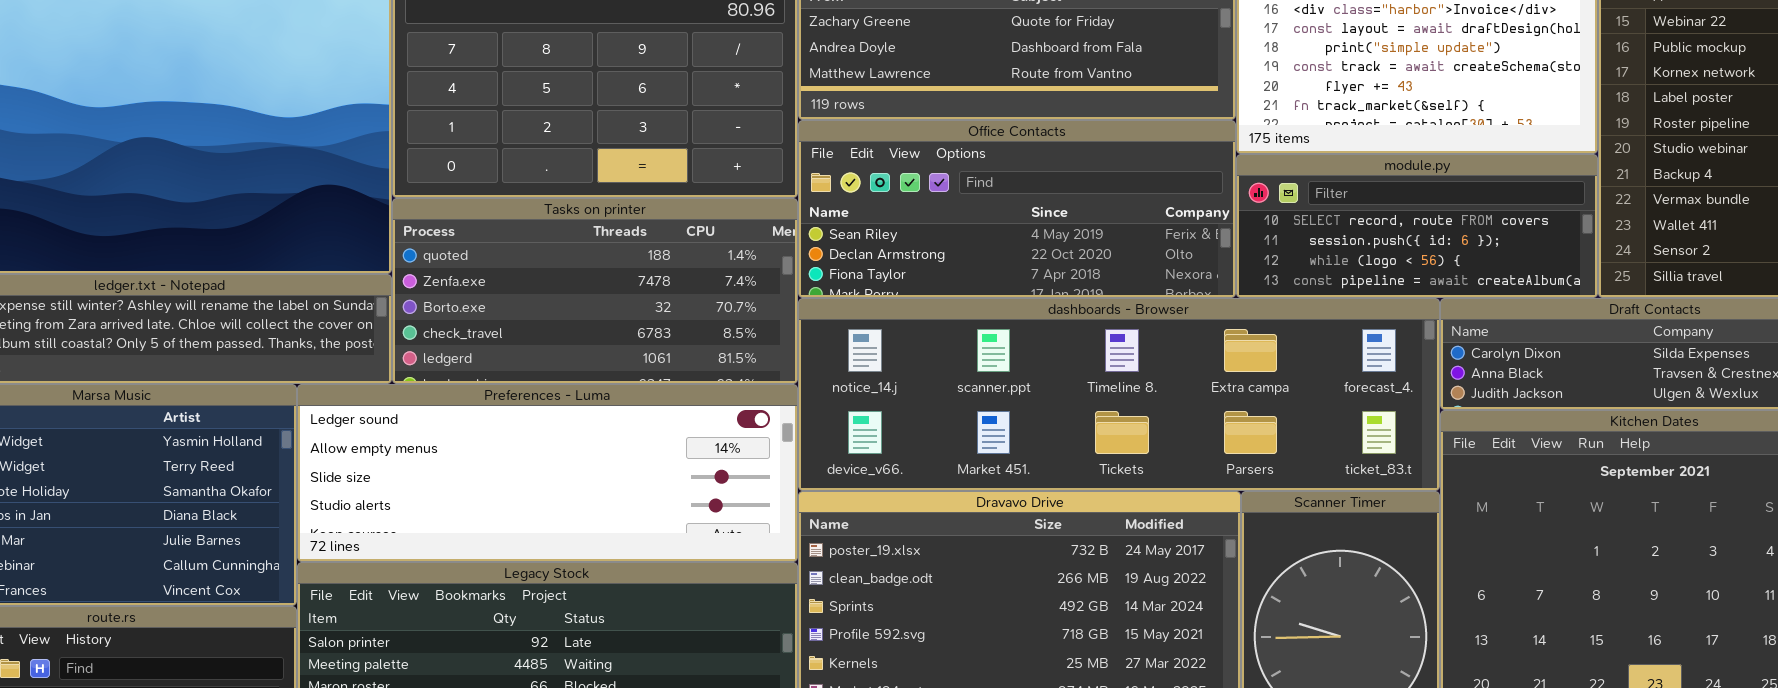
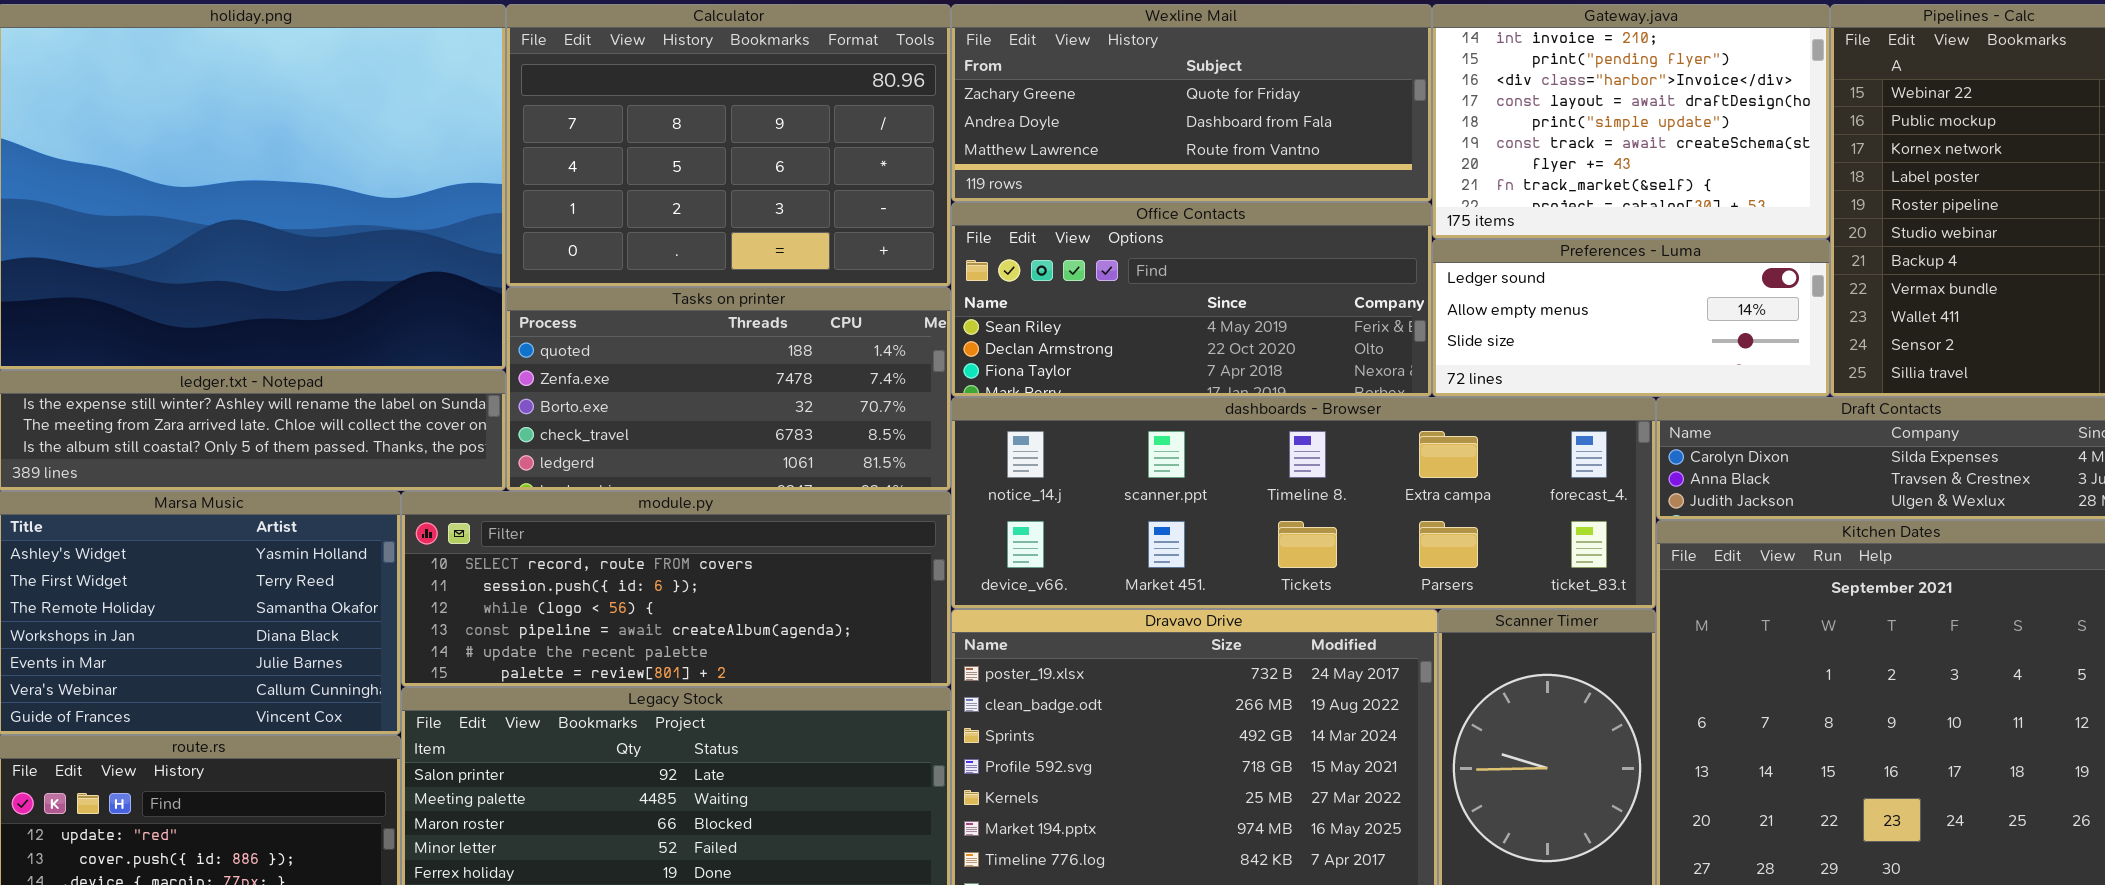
module.py: [1236,154,1598,298] -> [401,491,951,687], moved, resized
Preferences - Luma: [297,384,798,562] -> [1432,239,1830,397], moved, resized

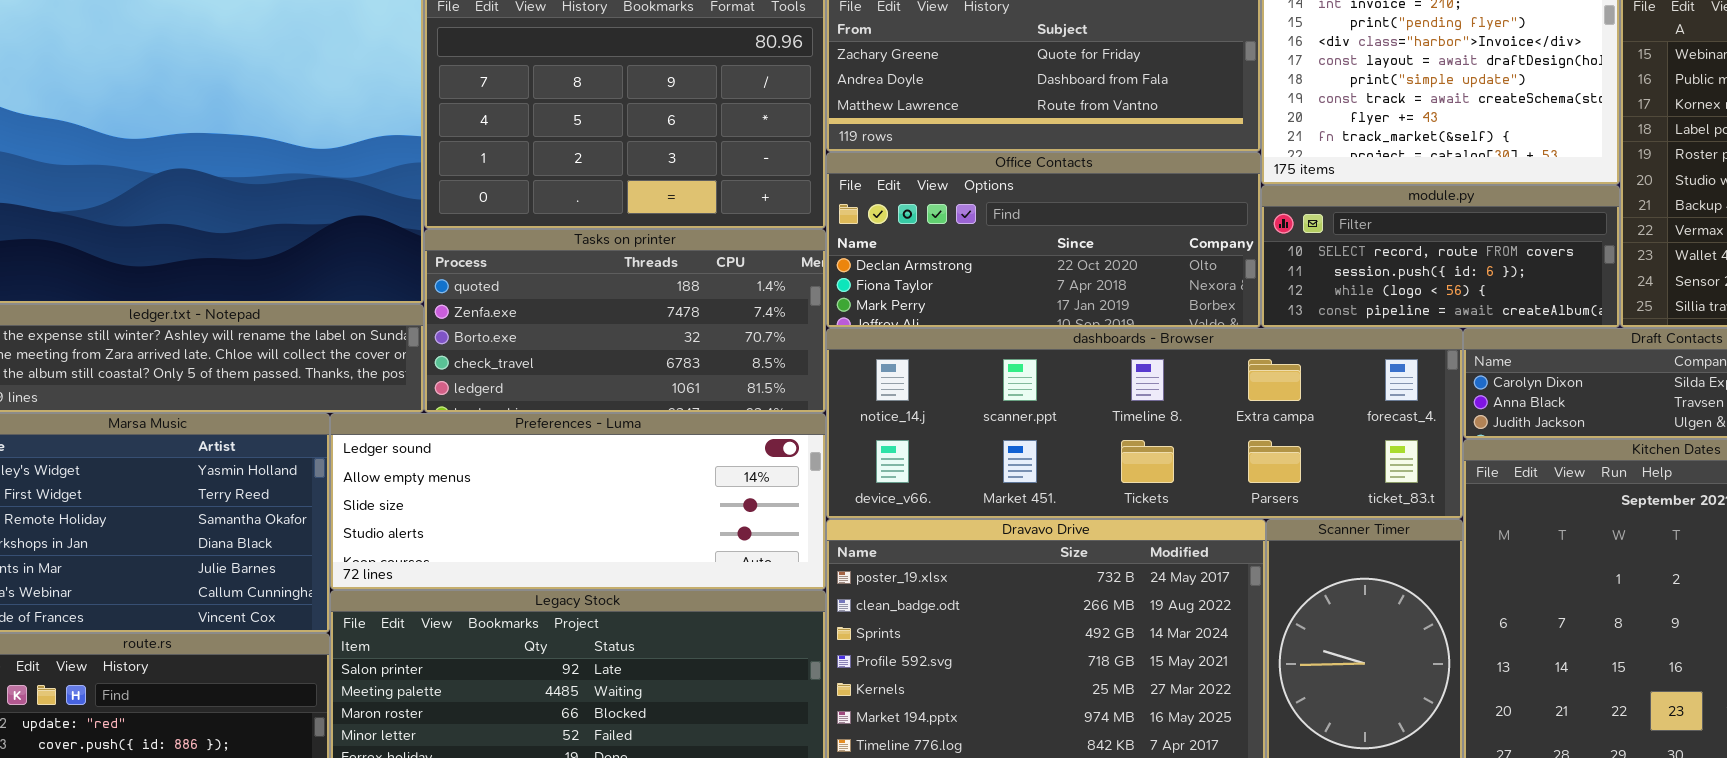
Office Contacts: [951,202,1432,397] -> [826,152,1261,328], scrolled down 1 row
Preferences - Luma: [1432,239,1830,397] -> [330,413,826,590], moved, resized
module.py: [401,491,951,687] -> [1261,185,1620,328], moved, resized

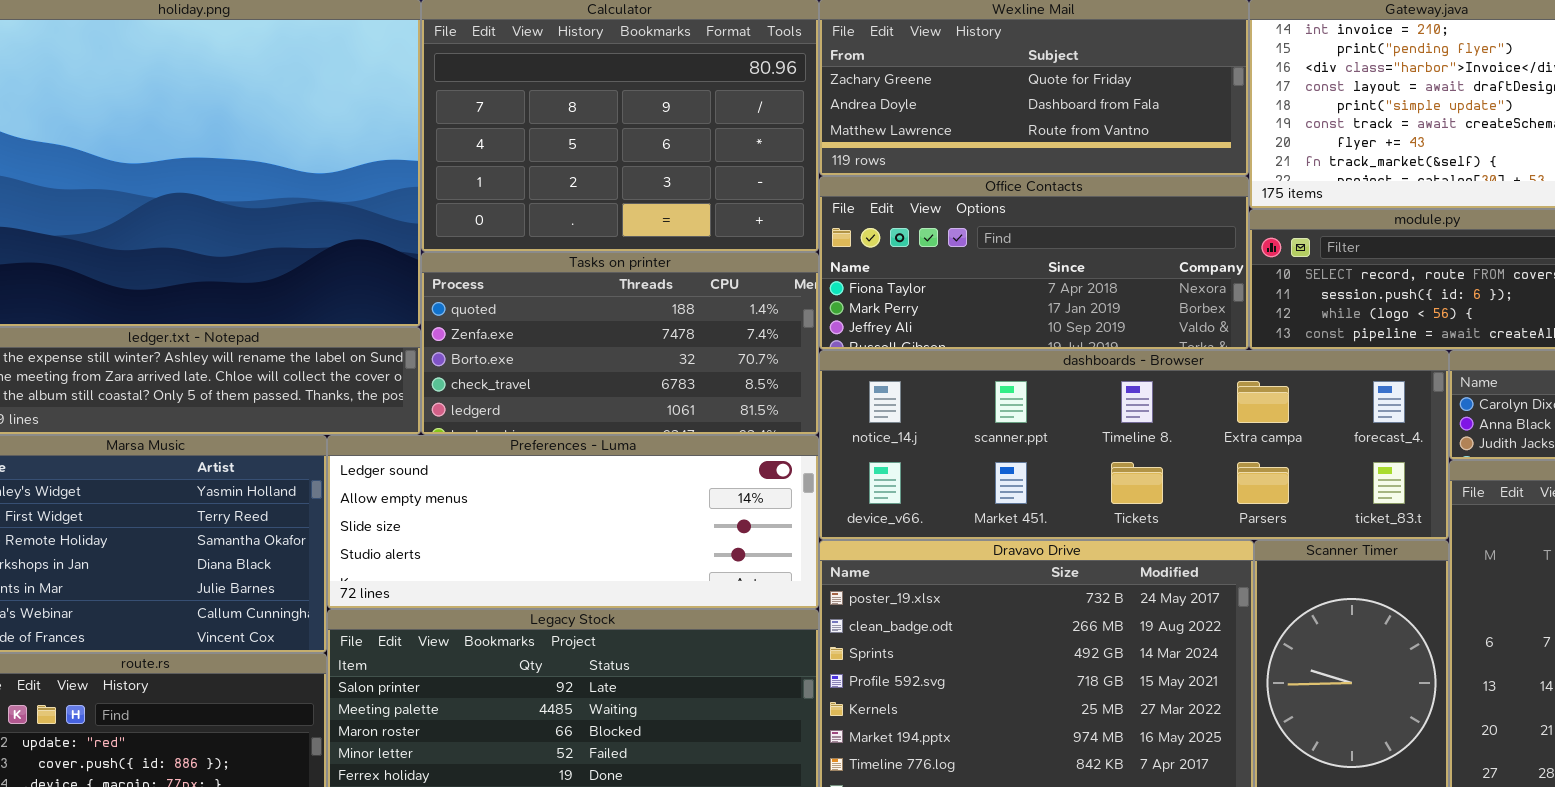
Office Contacts: [826,152,1261,328] -> [819,176,1249,350], scrolled down 1 row

